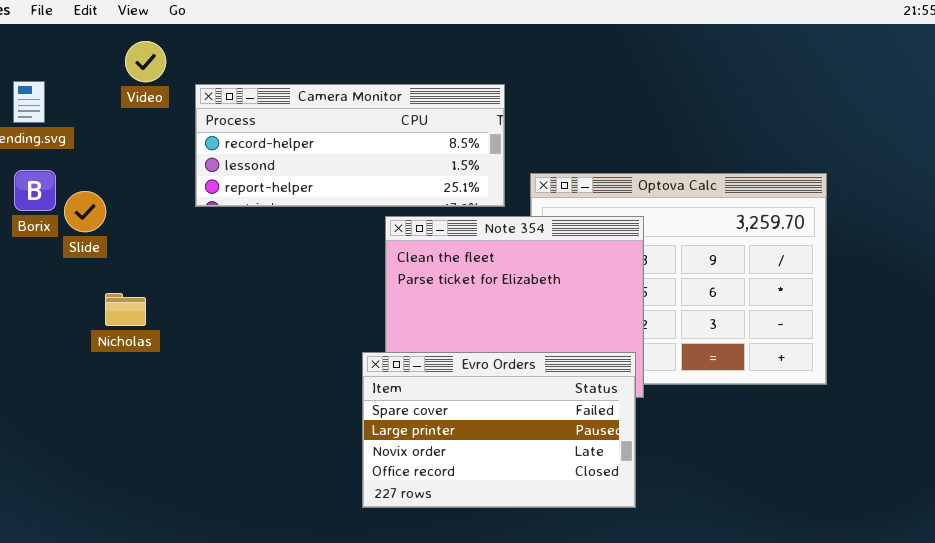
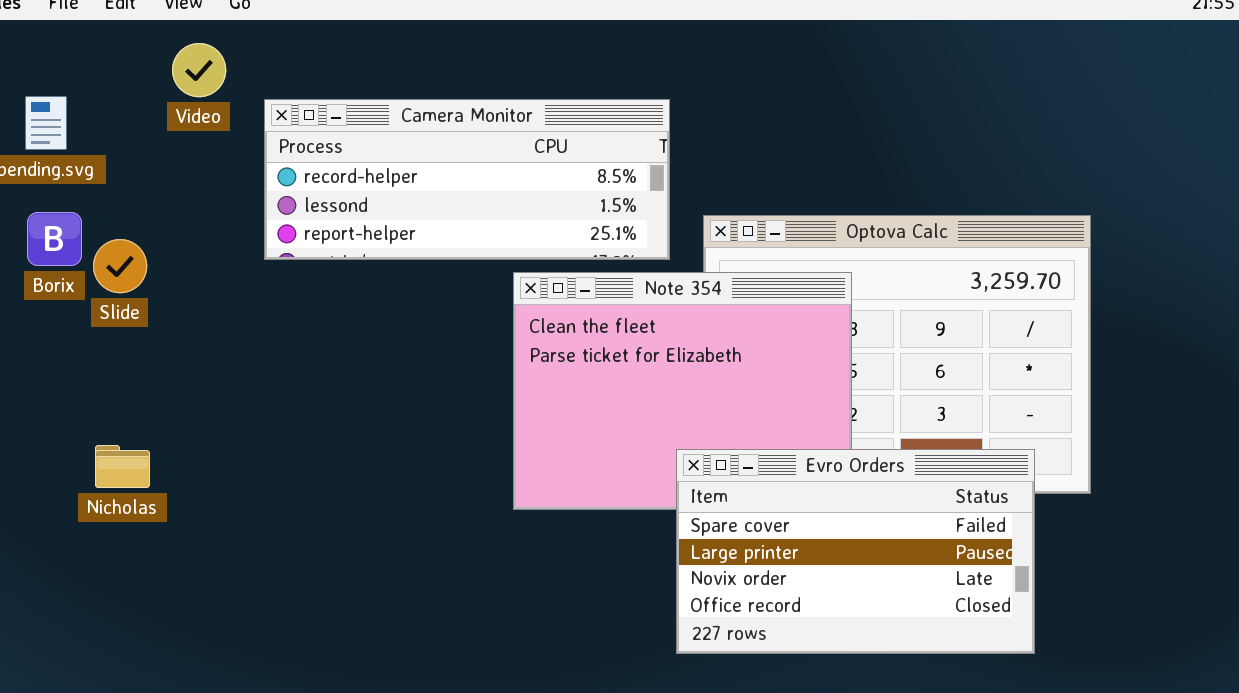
Nicholas: [105,293,146,326] -> [95,445,150,488], moved
Evro Orders: [362,352,636,508] -> [676,449,1035,654], moved

